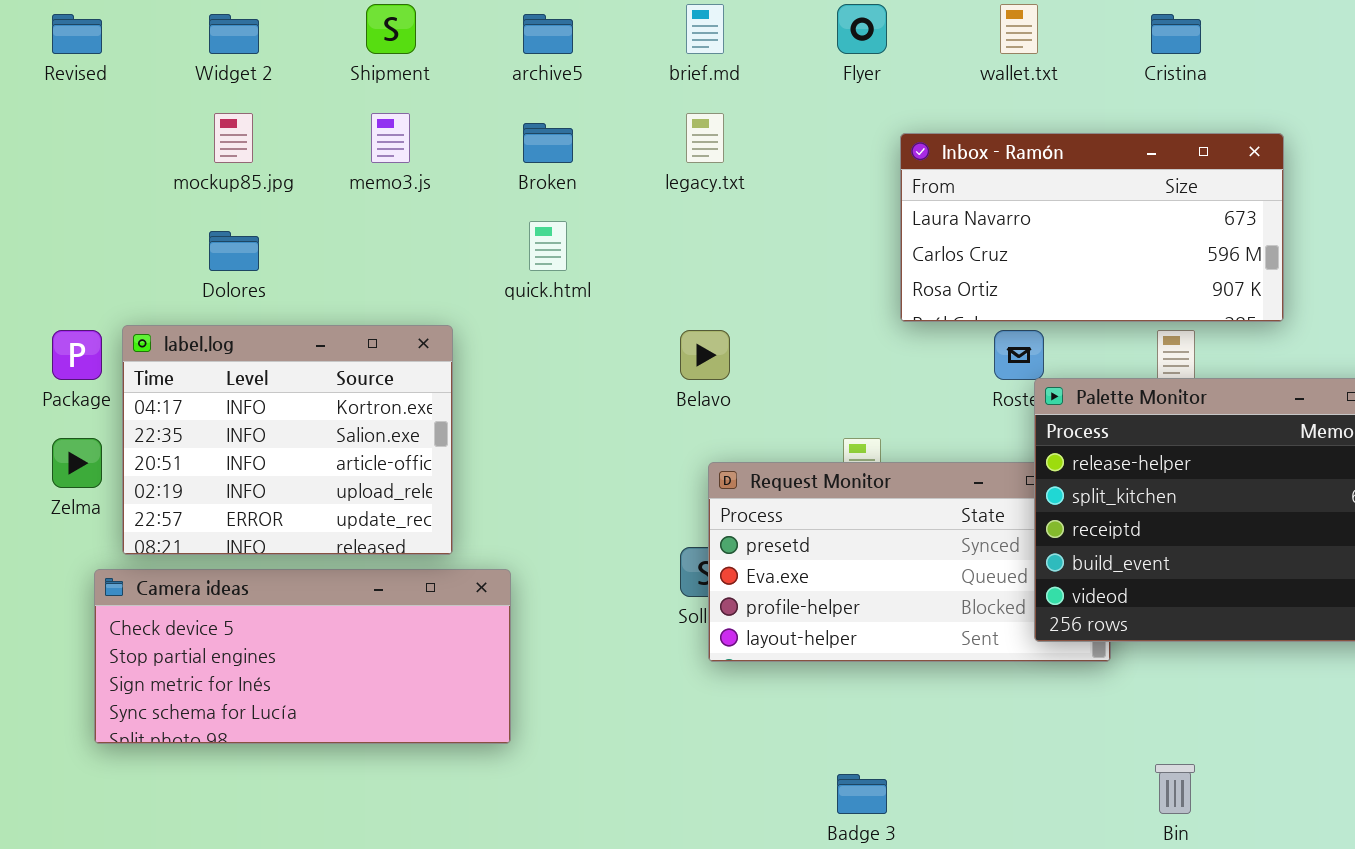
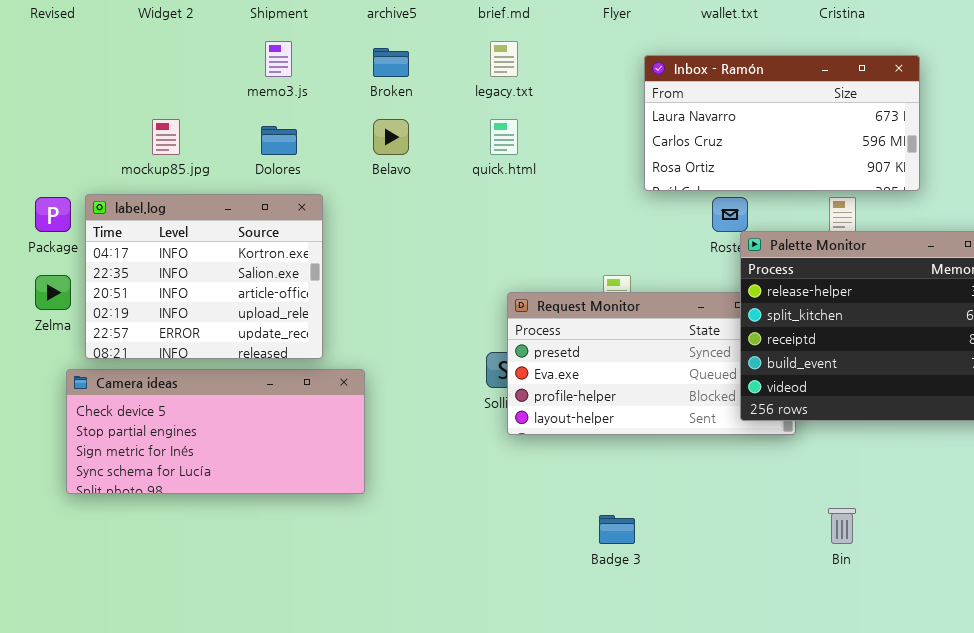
mockup85.jpg: [214,113,253,163] -> [152,119,180,155], moved
quick.html: [529,221,567,271] -> [490,119,518,155], moved
Dolores: [209,231,259,271] -> [261,126,297,155], moved
Belavo: [680,330,730,380] -> [373,119,409,155], moved

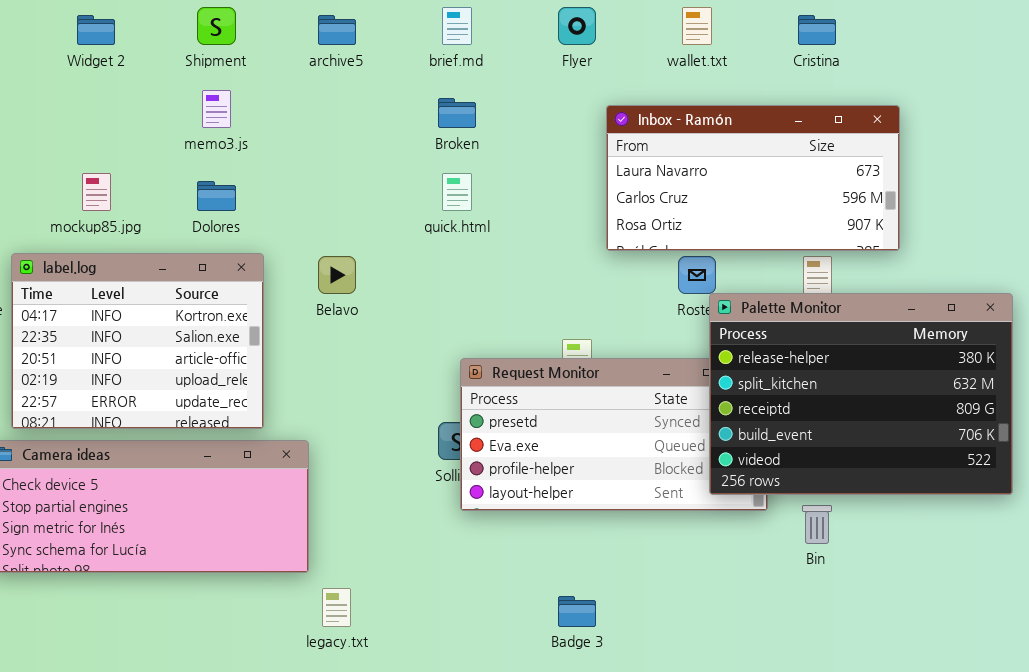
legacy.txt: [490,41,518,77] -> [322,588,351,627], moved
Broken: [373,48,409,77] -> [438,98,476,128], moved
Belavo: [373,119,409,155] -> [318,256,356,294], moved
Bin: [828,508,856,544] -> [802,505,832,544], moved

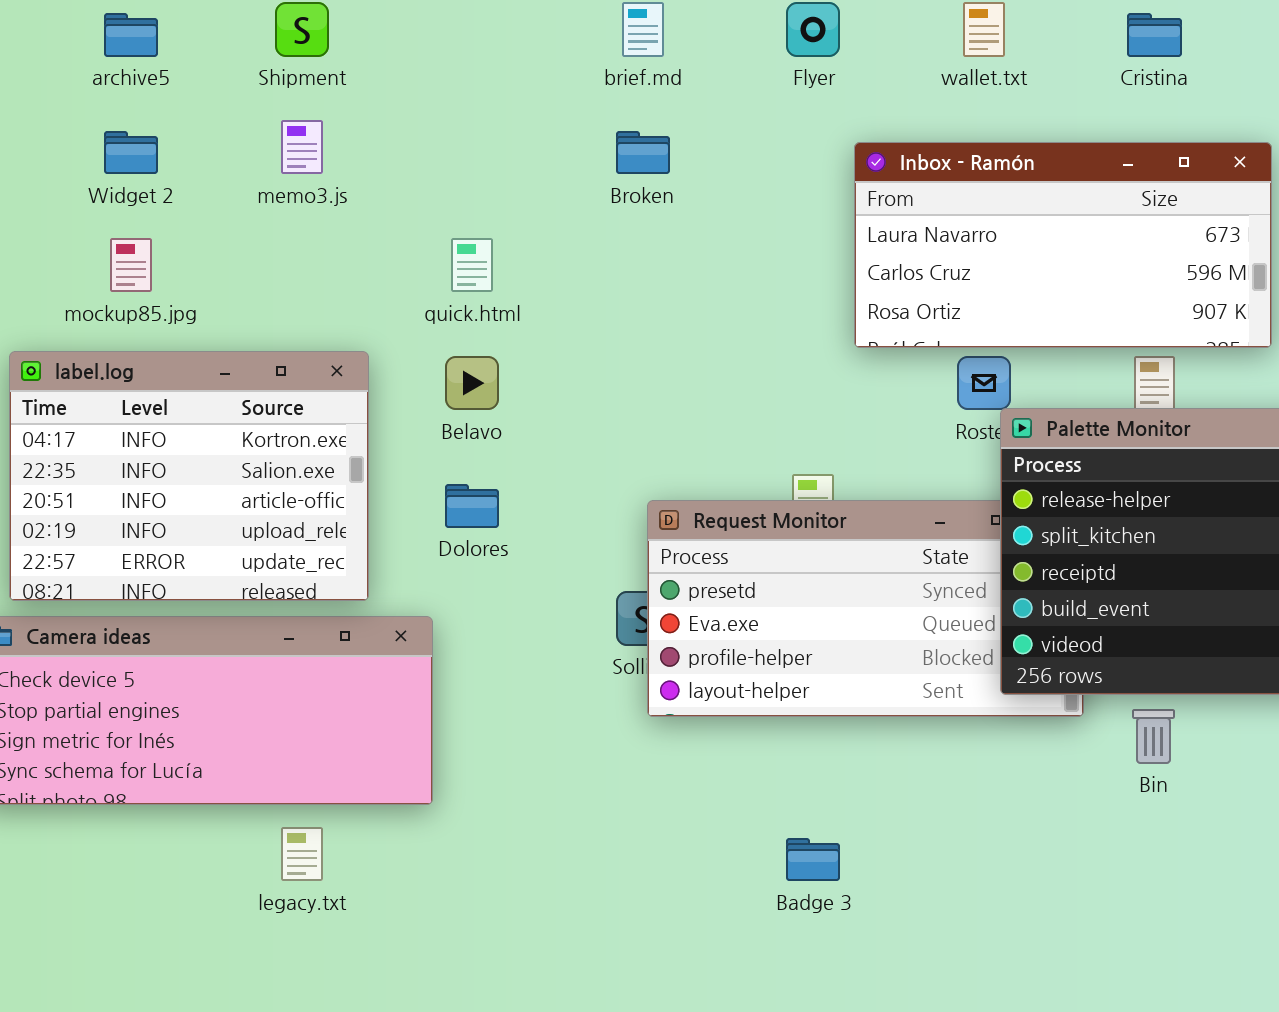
Widget 2: [77,15,115,45] -> [104,131,158,174], moved
archive5: [318,15,356,45] -> [104,13,158,57], moved
quick.html: [442,173,472,211] -> [451,238,493,292], moved
Dolores: [197,181,236,211] -> [445,484,499,528], moved
legacy.txt: [322,588,351,627] -> [281,827,323,881], moved

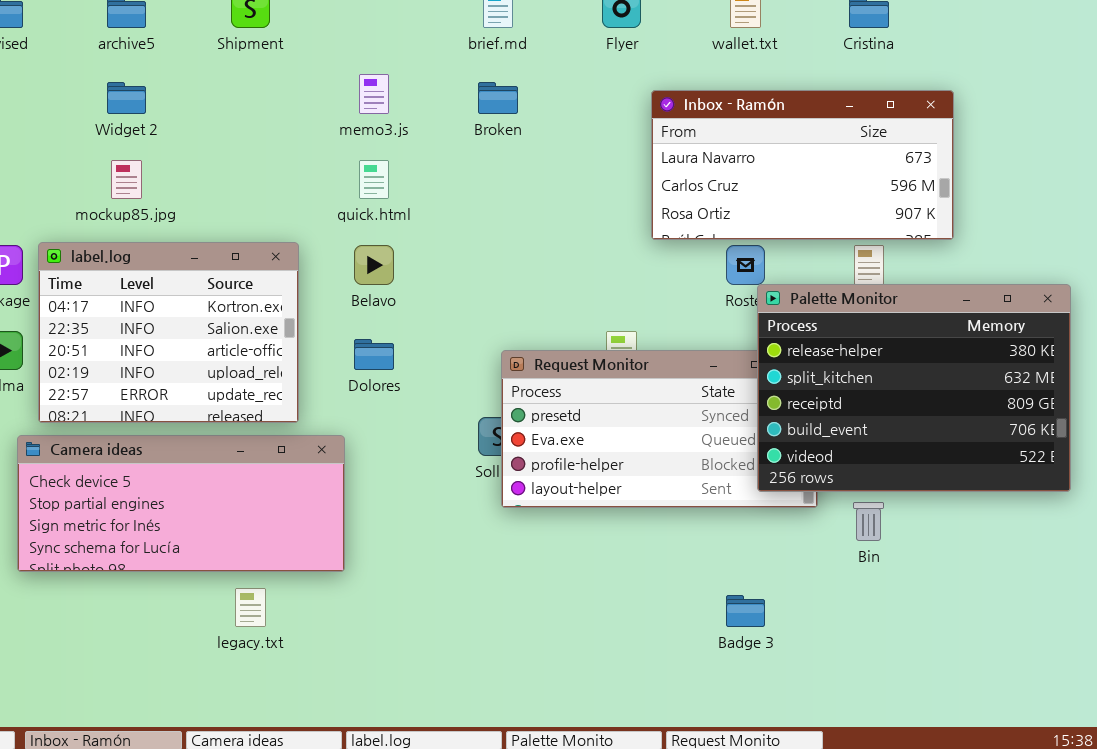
memo3.js: [281,120,323,174] -> [359,74,389,114], moved
Badge 3: [786,838,840,881] -> [726,595,765,627], moved

